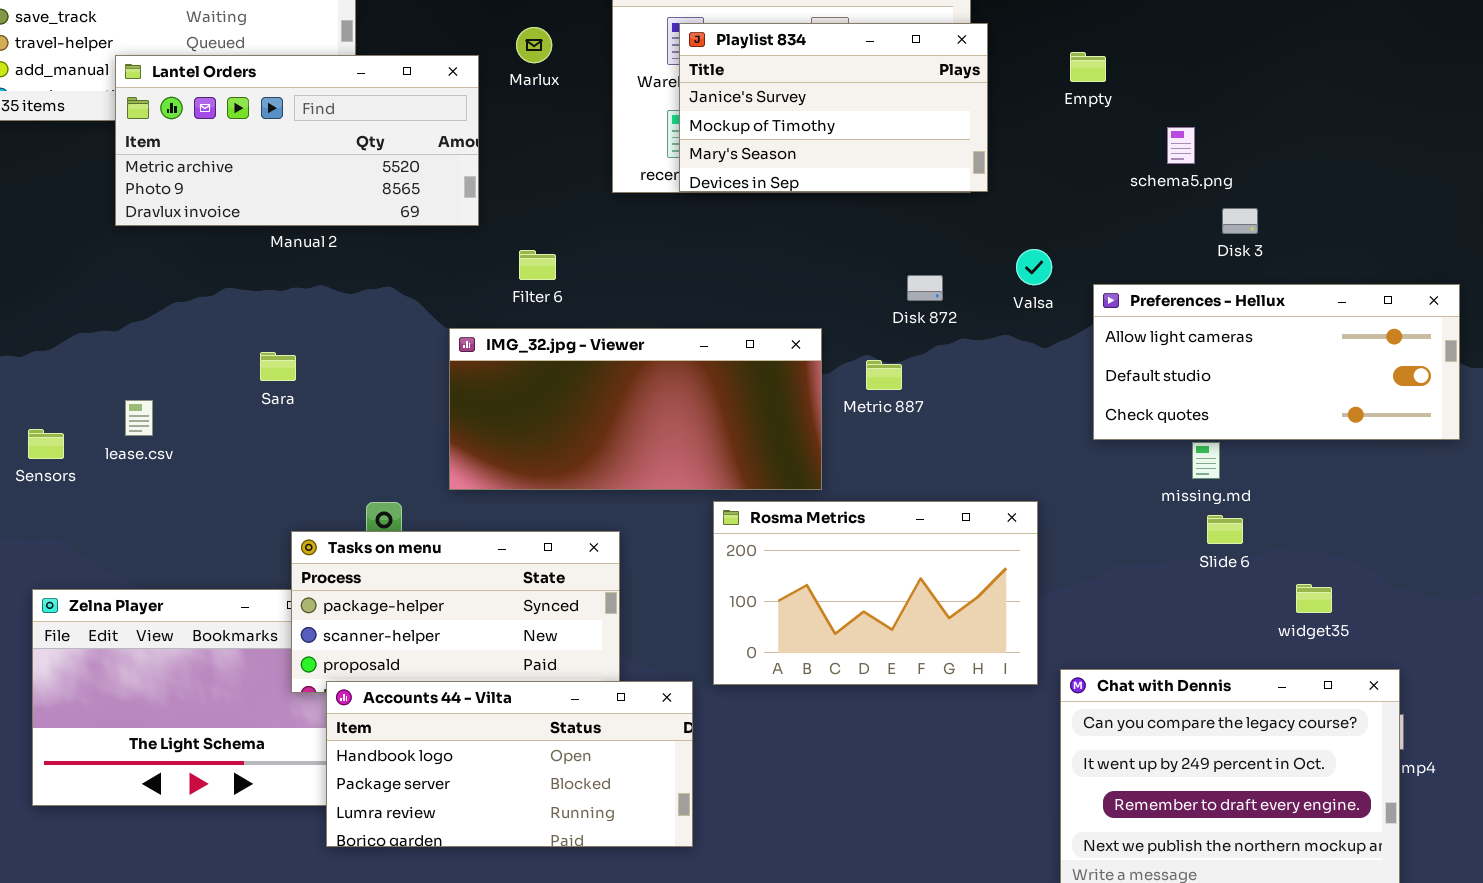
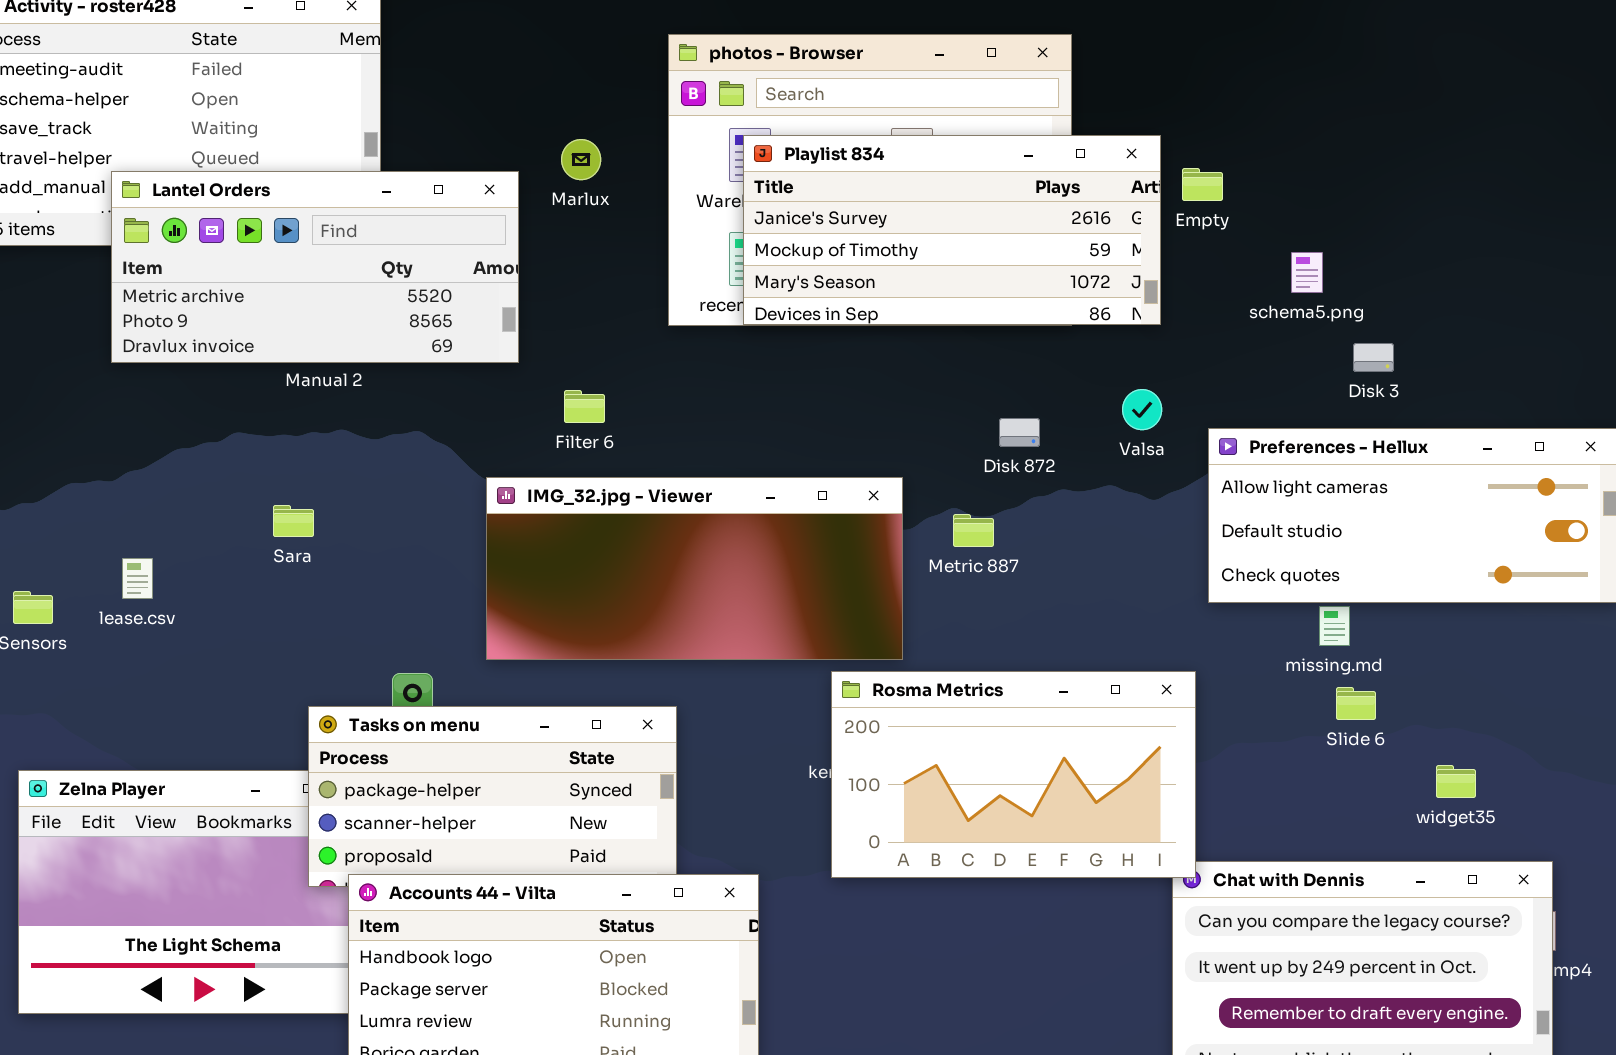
Playlist 834: [679,23,988,192] -> [743,135,1161,325], resized
Rosma Metrics: [713,501,1038,685] -> [831,671,1196,878], moved

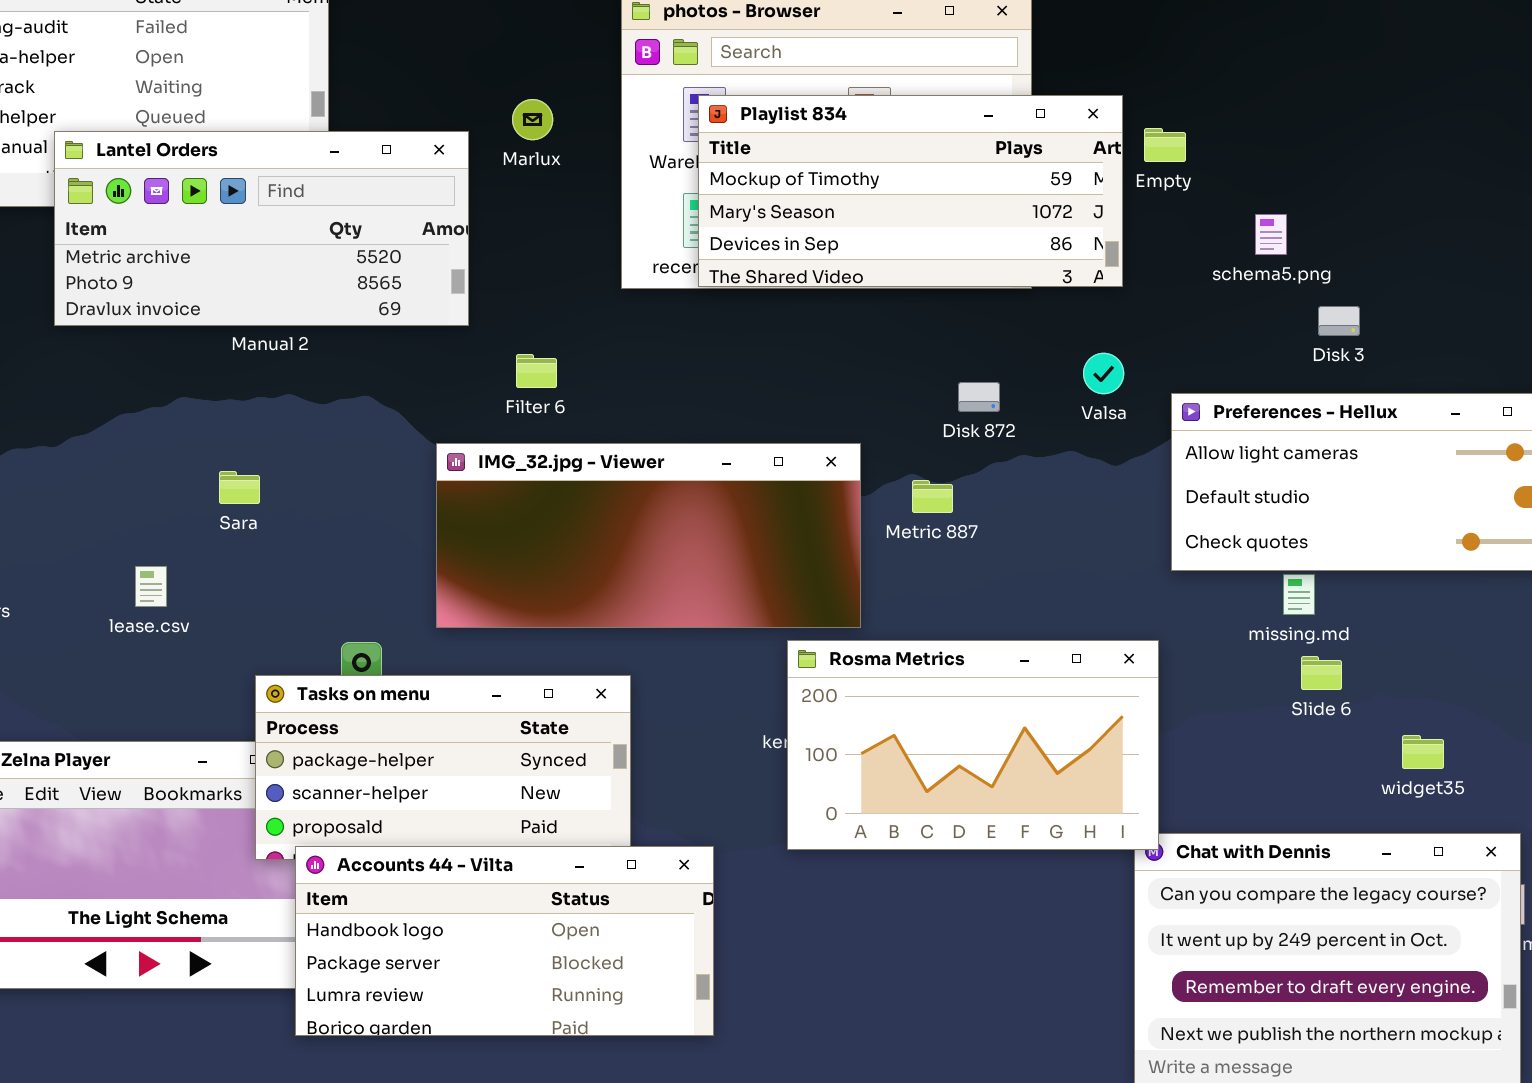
Playlist 834: [743,135,1161,325] -> [698,95,1123,287], scrolled down 1 row
lease.csv: [122,558,153,599] -> [135,566,167,607], moved

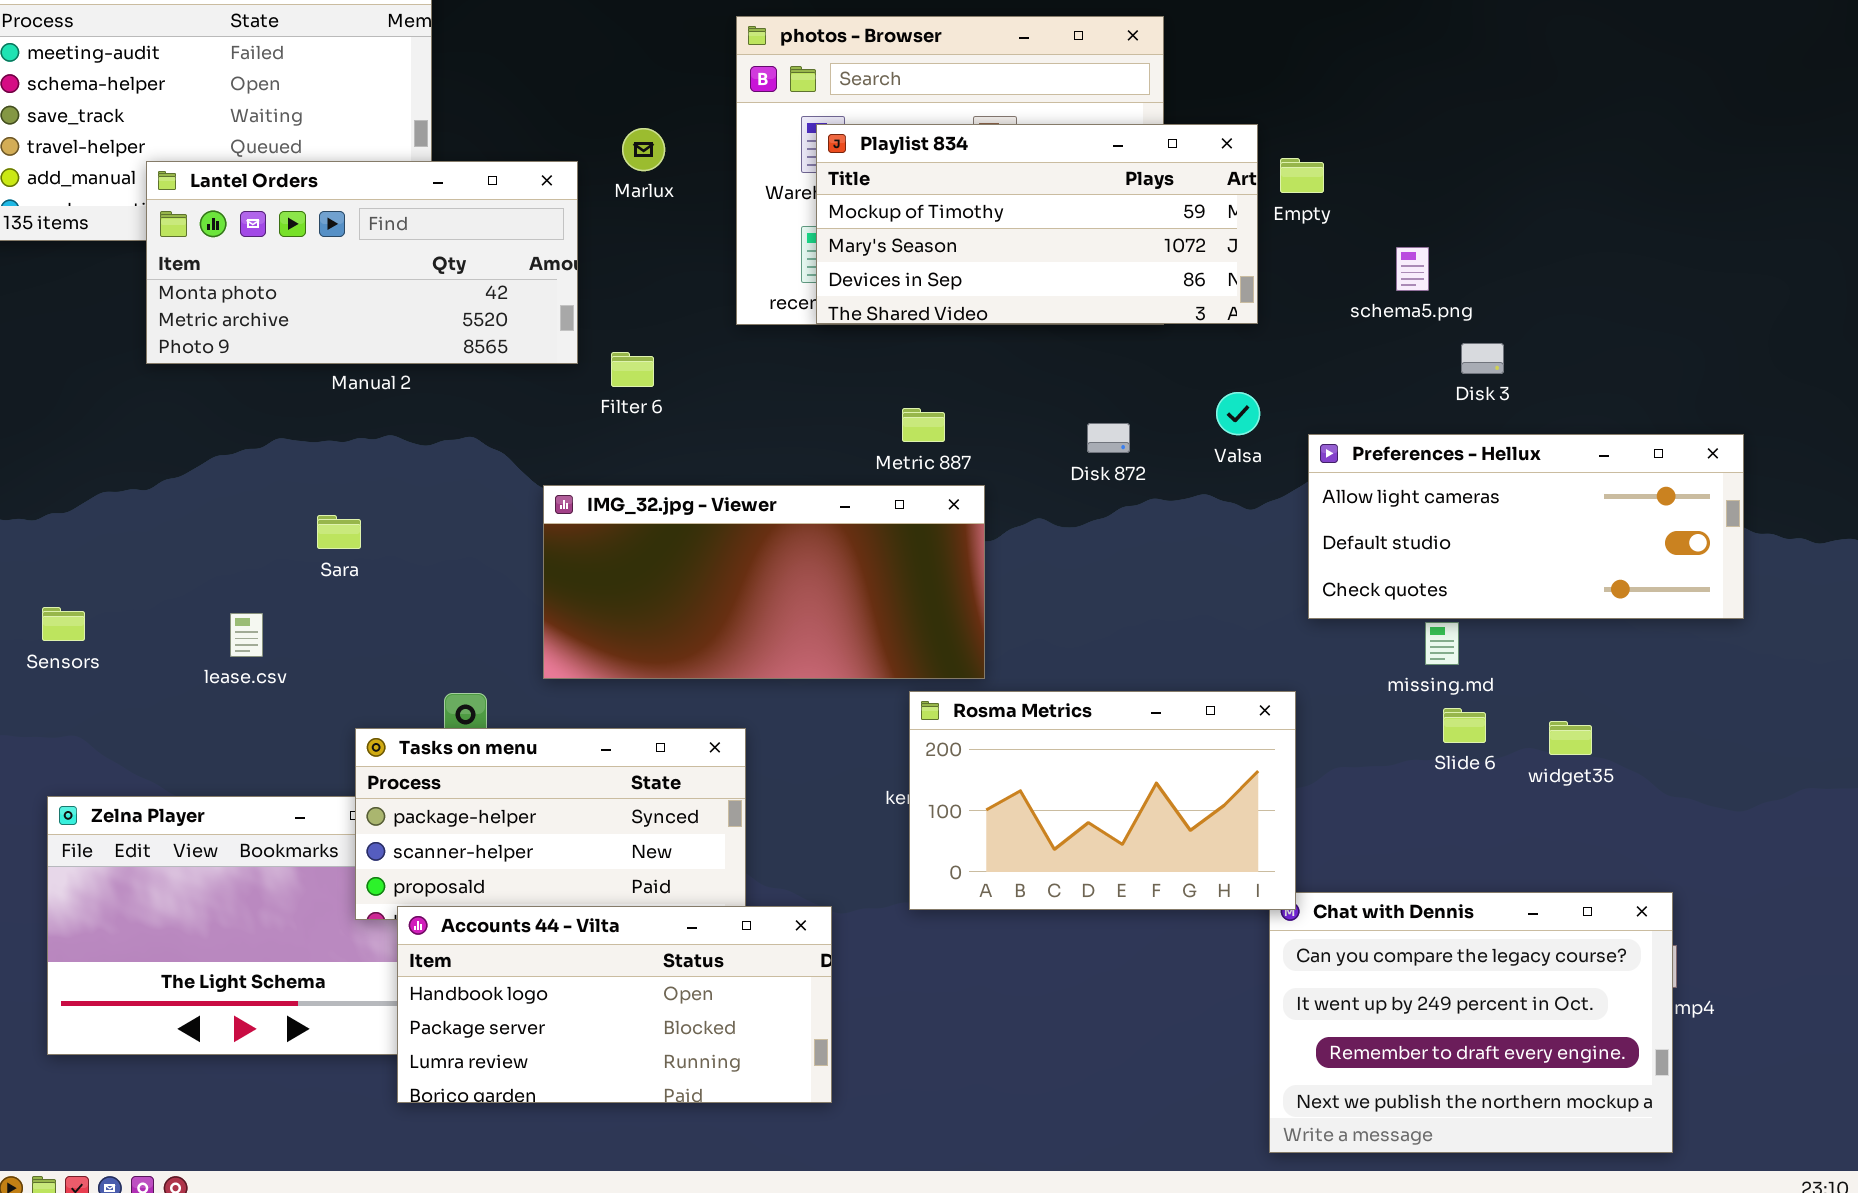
Lantel Orders: [54,131,469,326] -> [146,161,578,364], scrolled up 1 row
Filter 6: [516,354,557,388] -> [611,352,654,387], moved
Metric 887: [912,480,953,513] -> [902,408,945,442], moved
widget35: [1402,735,1444,769] -> [1549,721,1592,755], moved

